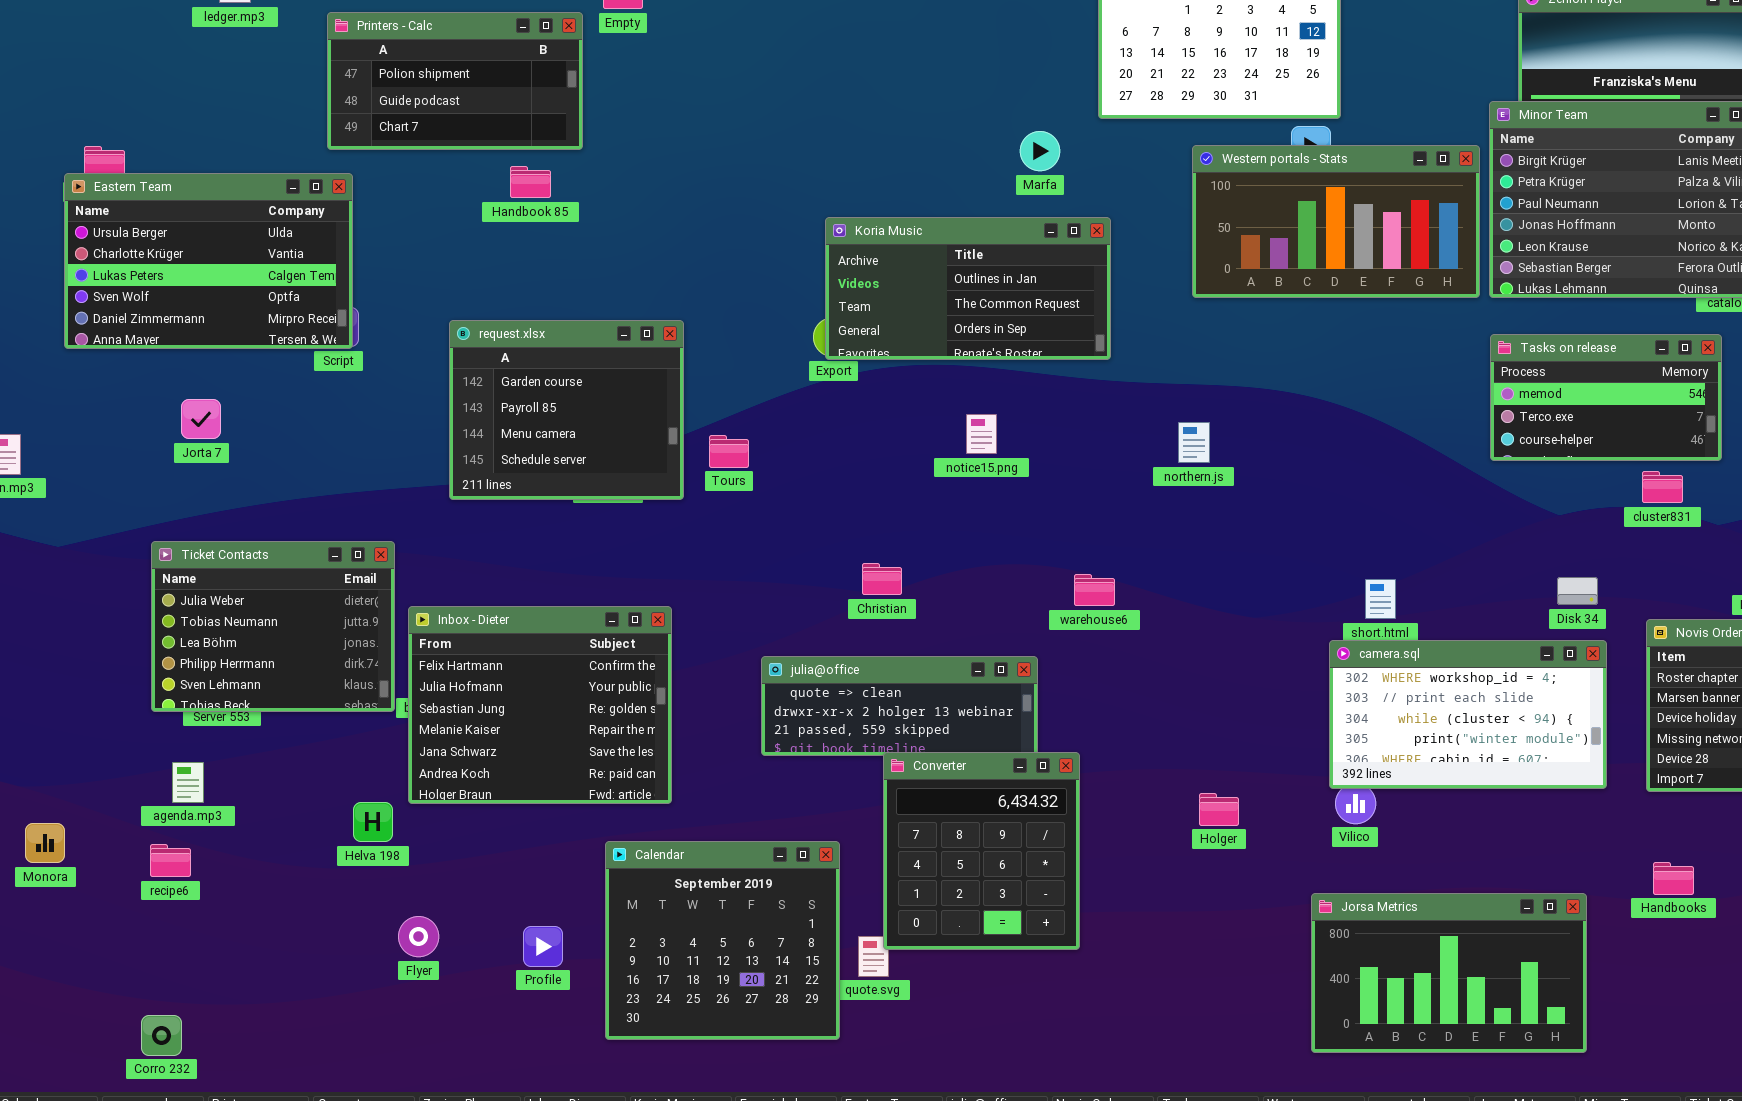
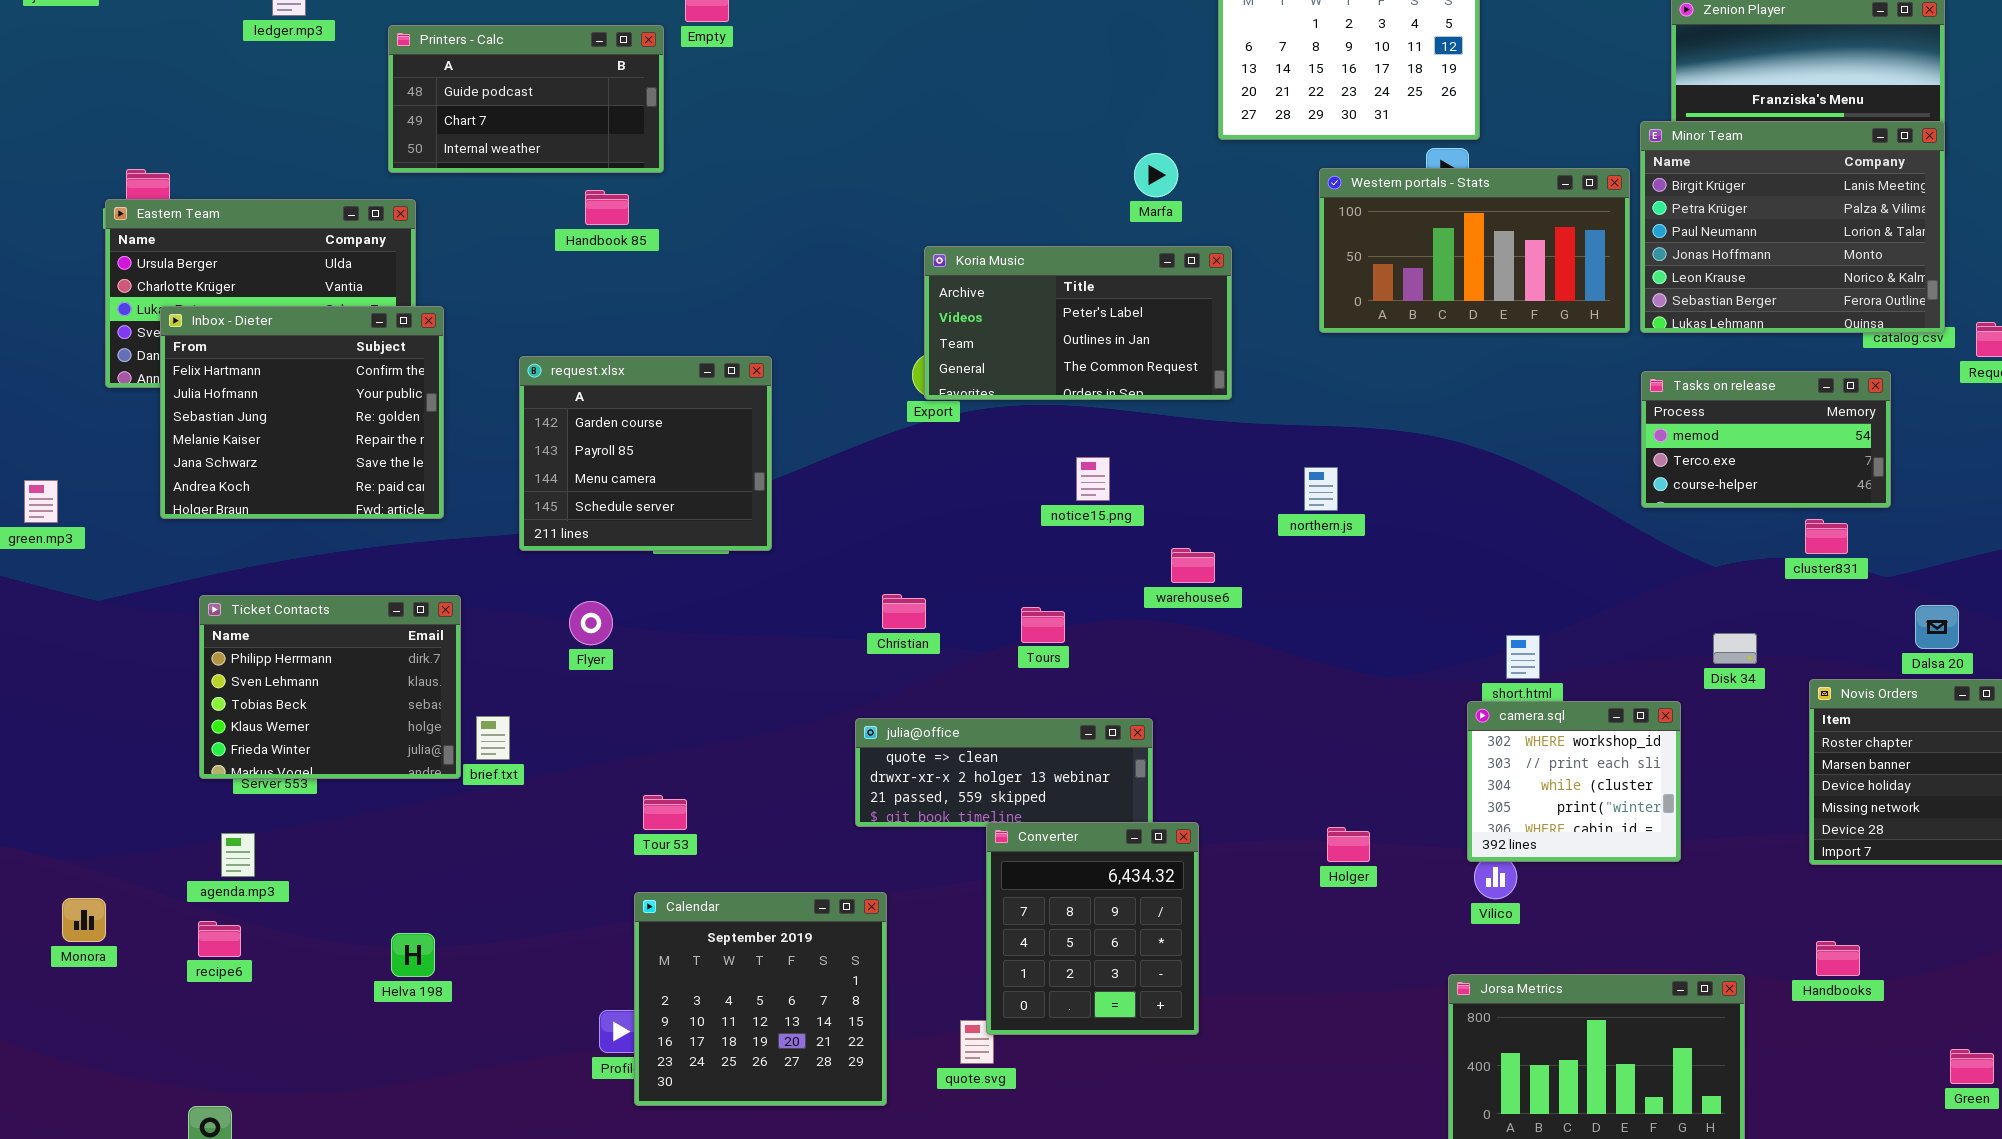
Printers - Calc: [327,12,583,150] -> [388,25,664,173], scrolled down 1 row
Koria Music: [825,217,1111,360] -> [924,246,1232,400], scrolled up 1 row
Tours: [709,435,749,468] -> [1021,607,1065,643], moved
Ticket Contacts: [151,541,395,712] -> [199,595,461,779], scrolled down 3 rows
Christian: [862,563,902,595] -> [882,594,926,629], moved
warehouse6: [1074,574,1115,606] -> [1171,548,1215,583], moved
Inbox - Dieter: [408,606,672,804] -> [160,306,444,519], moved
camera.sql: [1329,640,1607,789] -> [1467,701,1681,862], resized
Holger: [1199,793,1239,826] -> [1327,827,1370,862], moved
Helva 198: [353,802,393,842] -> [391,933,435,977], moved
Calendar: [605,841,840,1040] -> [634,892,887,1106], moved
Flyer: [398,916,439,957] -> [569,601,613,645], moved

